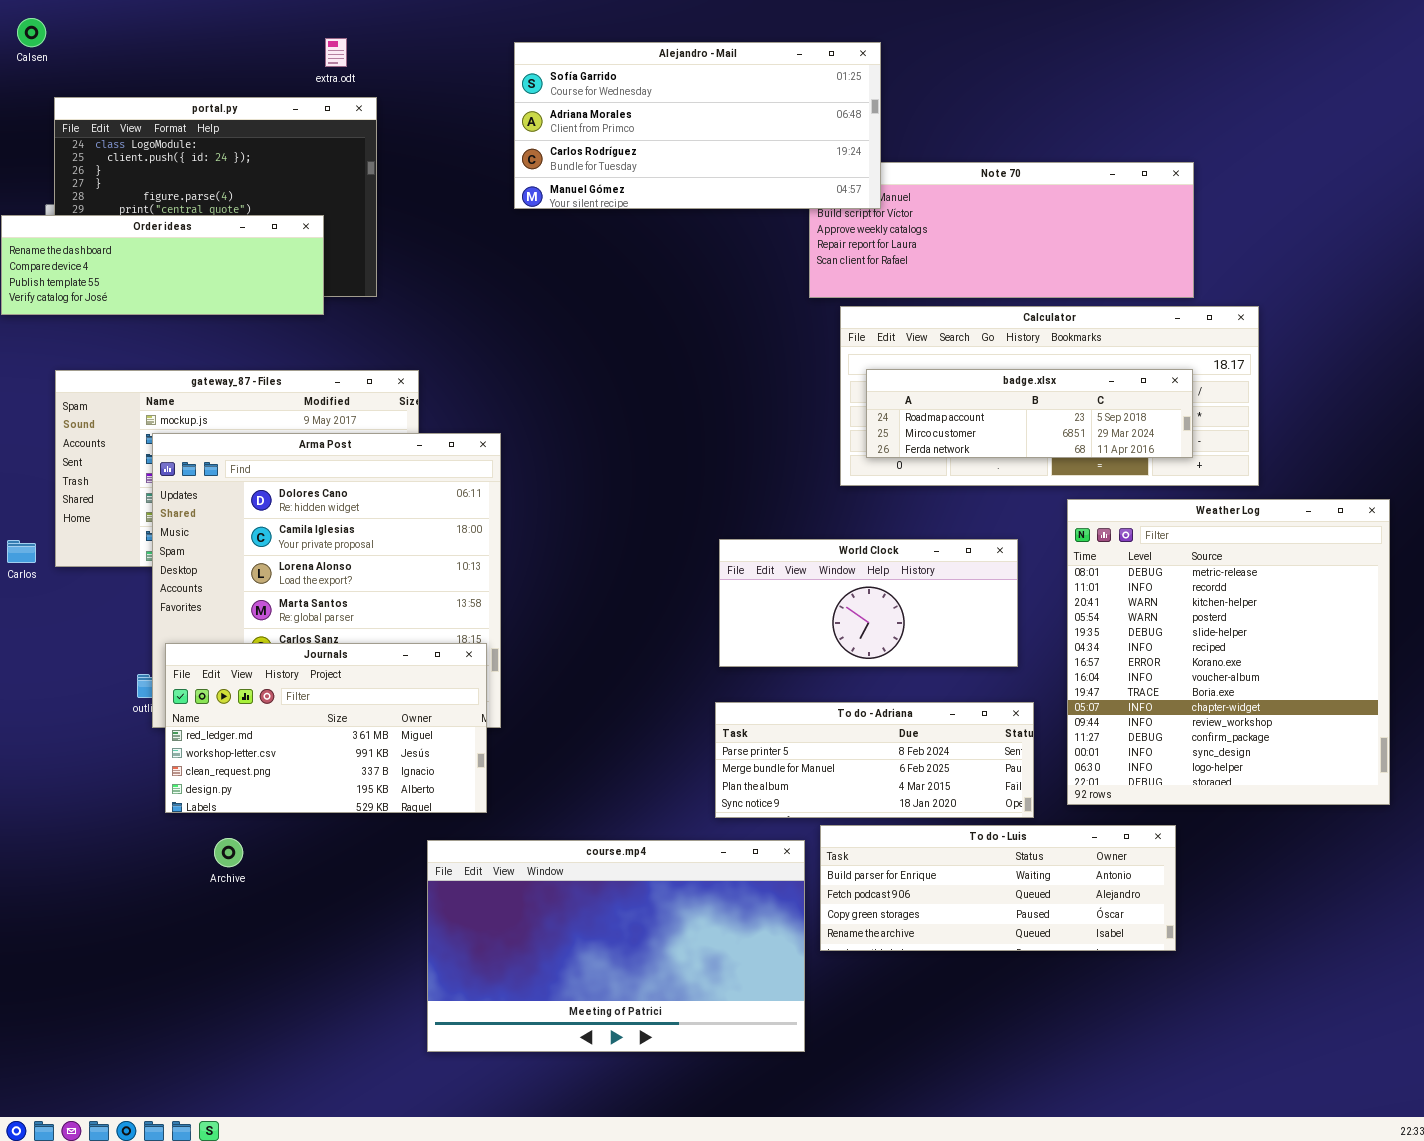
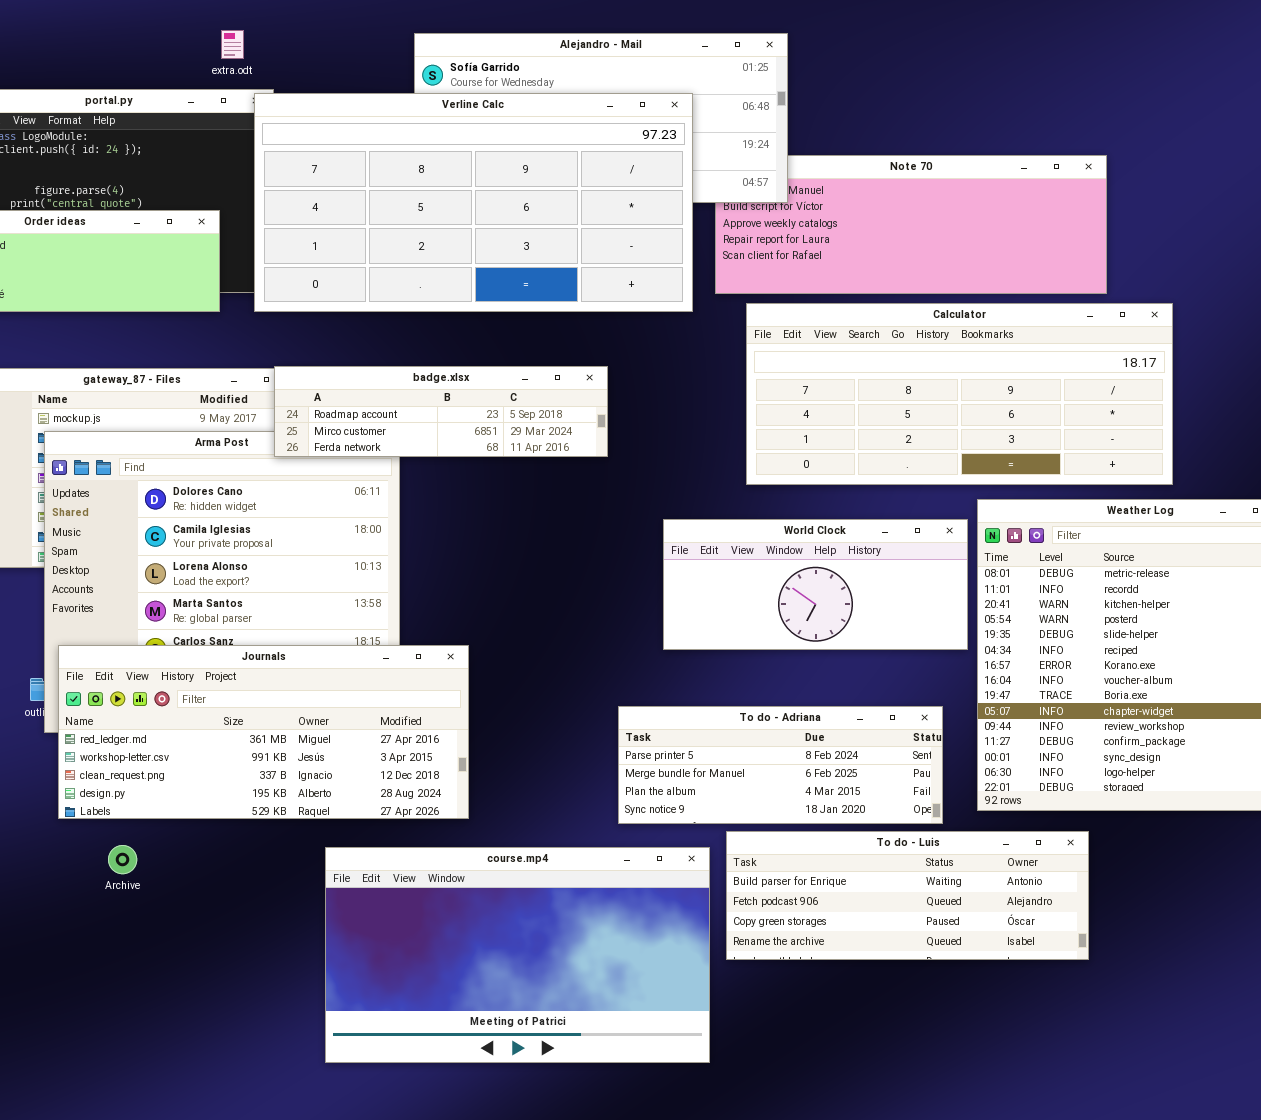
Verline Calc: none -> [254,93,693,312], opened
badge.xlsx: [866,369,1193,458] -> [274,366,608,457], moved
World Clock: [719,539,1018,667] -> [663,519,968,650], moved
Journals: [165,643,487,813] -> [58,645,469,819], resized

